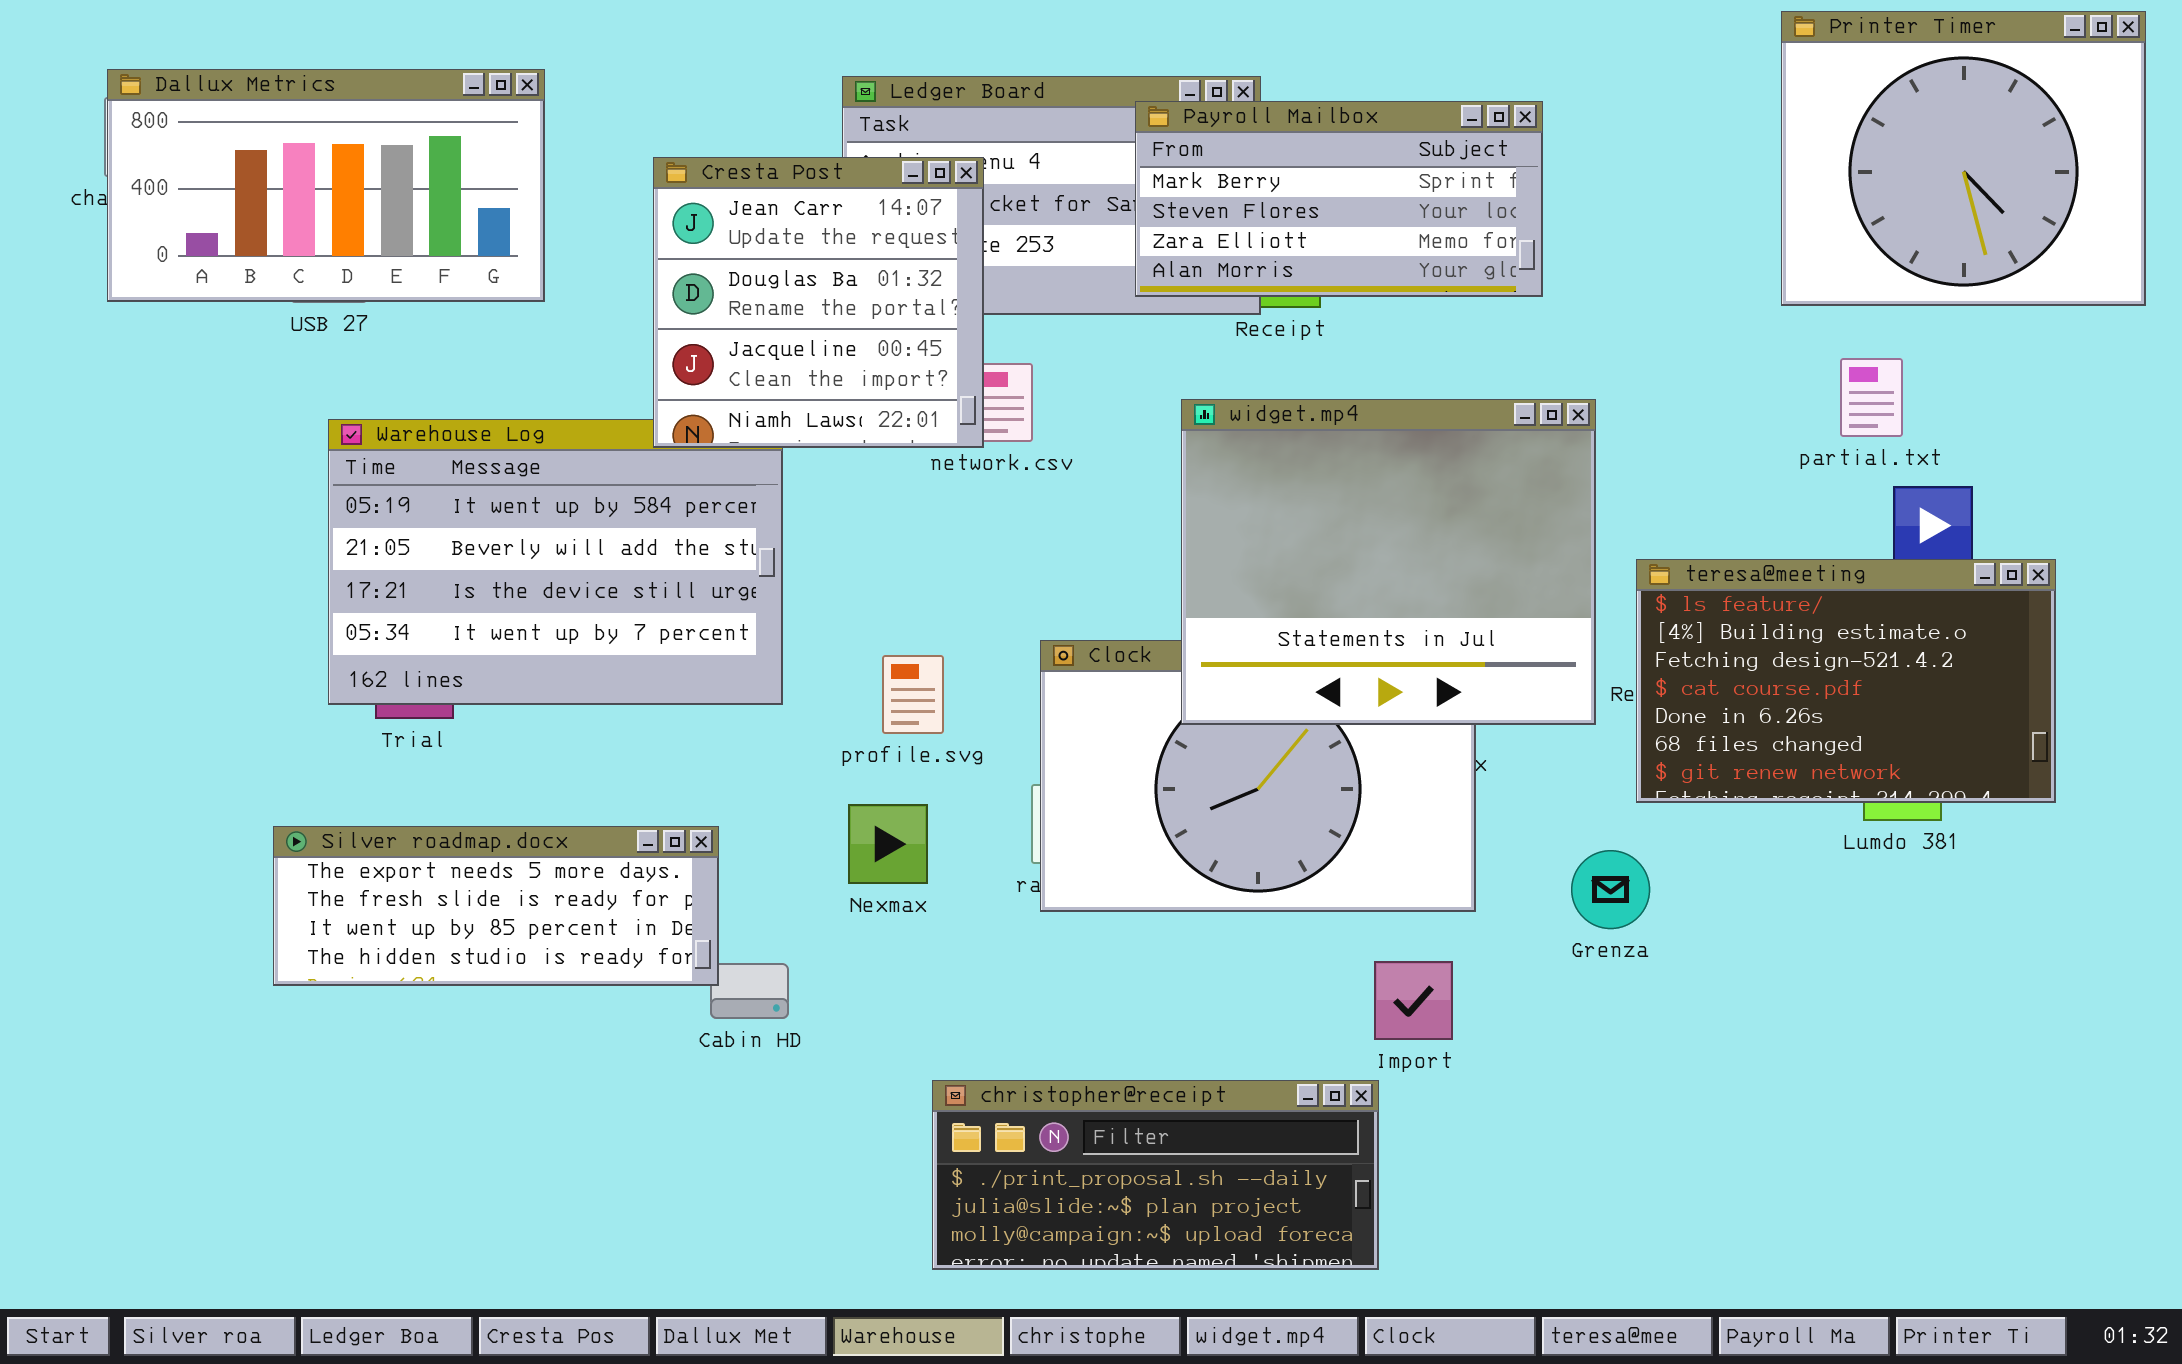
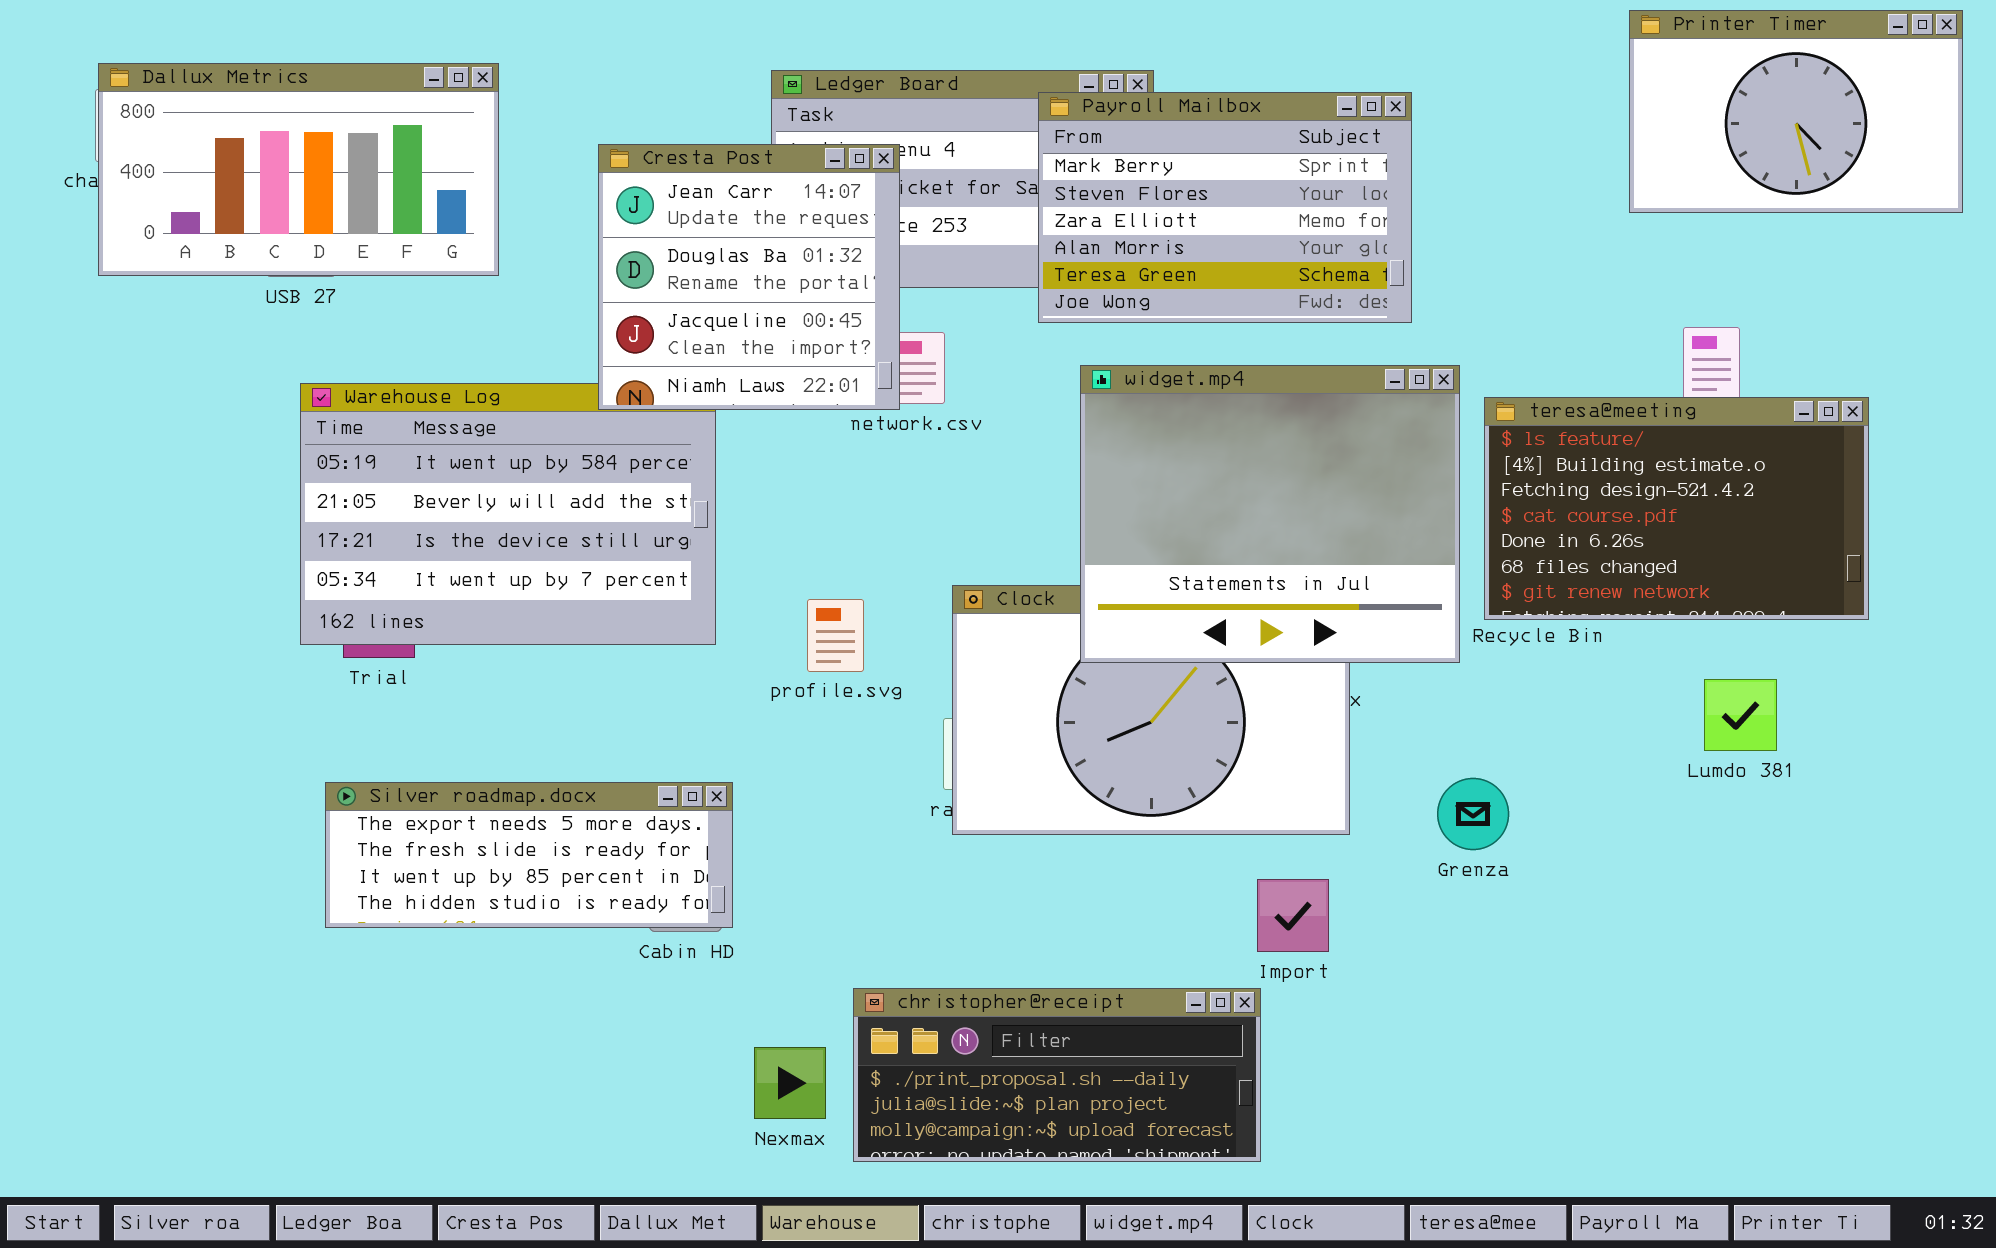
Printer Timer: [1781,11,2146,306] -> [1629,10,1963,213], resized
Payroll Mailbox: [1135,101,1543,297] -> [1038,92,1412,323], resized
teresa@meeting: [1636,559,2056,803] -> [1484,397,1869,620], moved
Nexmax: [848,804,928,884] -> [754,1047,826,1119], moved
Silver roadmap.docx: [273,826,719,986] -> [325,782,733,928], moved

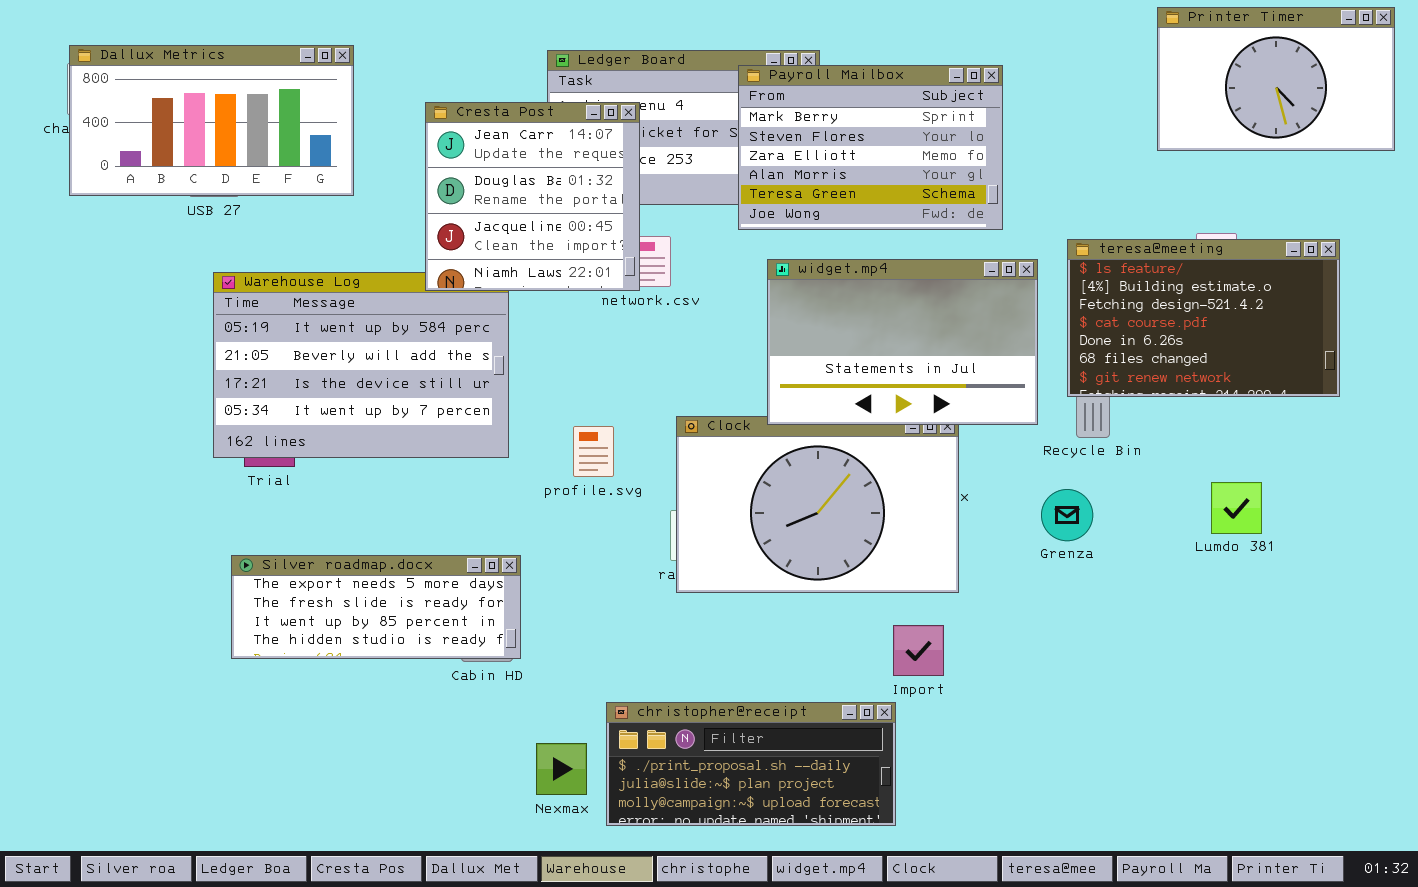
widget.mp4: [1080,365,1460,663] -> [767,259,1038,425], resized
teresa@meeting: [1484,397,1869,620] -> [1067,239,1340,397], moved
Grenza: [1437,778,1509,850] -> [1041,489,1093,541], moved

